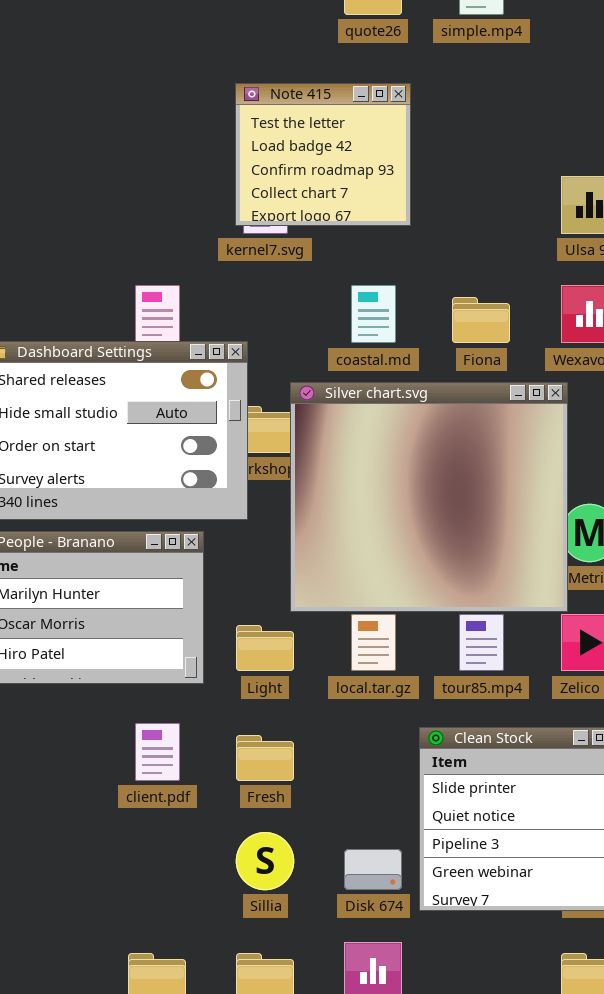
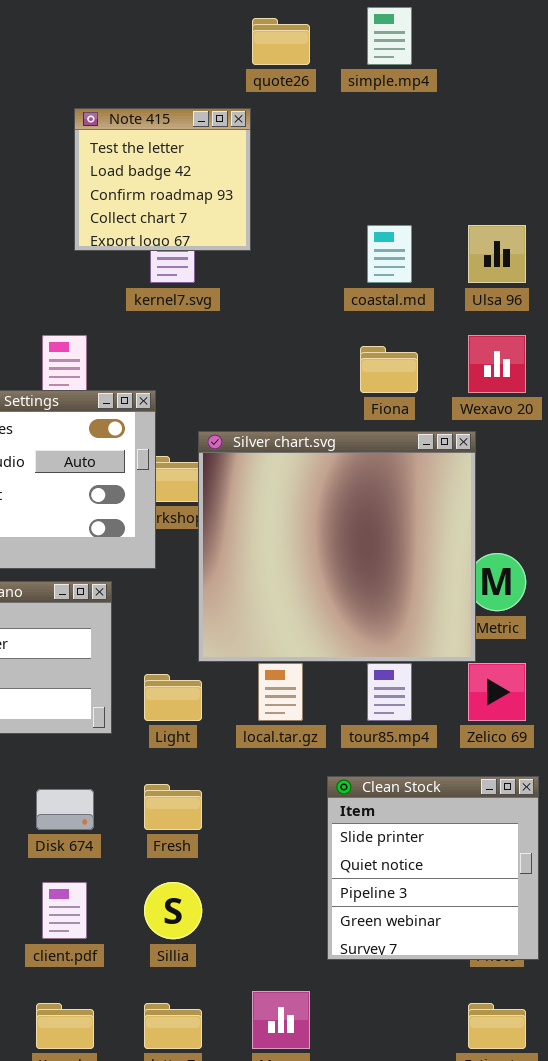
Note 415: [235,83,411,226] -> [74,108,251,251], moved
coastal.md: [351,285,396,343] -> [367,225,412,283], moved
client.pdf: [135,723,180,781] -> [42,882,87,939], moved
Disk 674: [344,849,402,890] -> [36,789,94,830], moved

